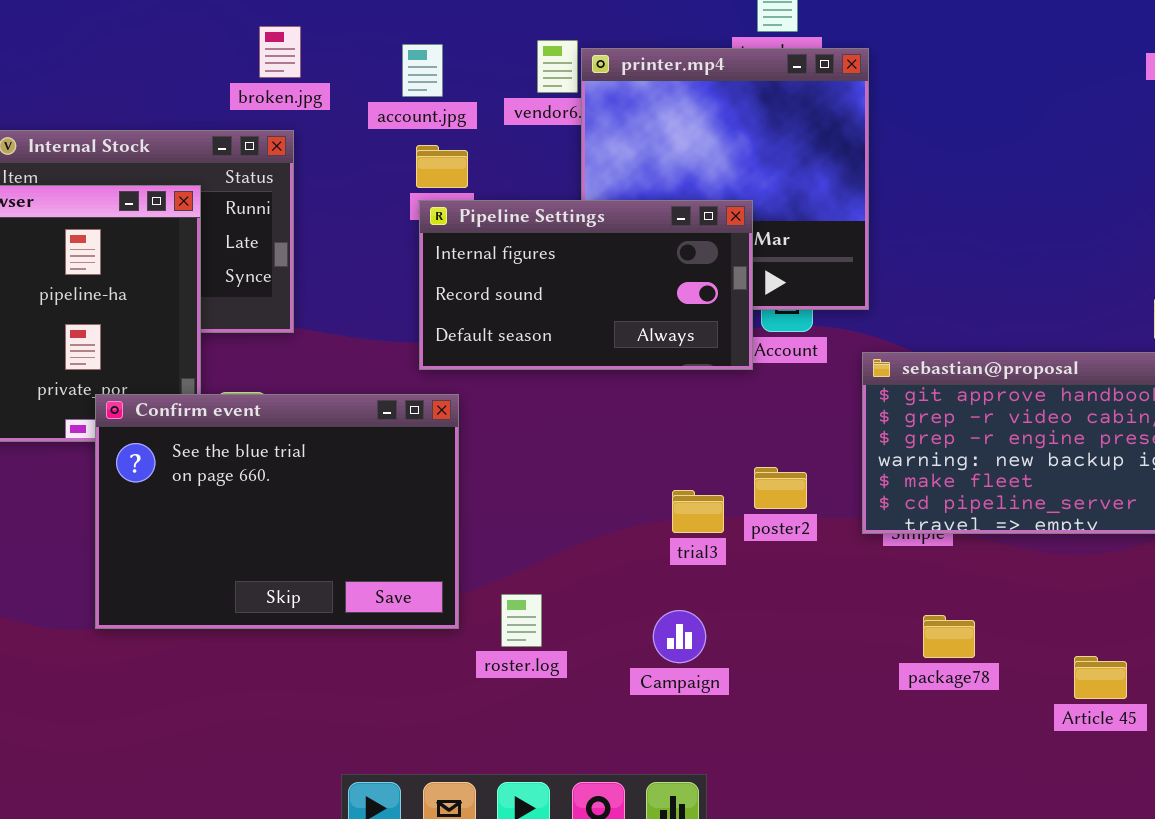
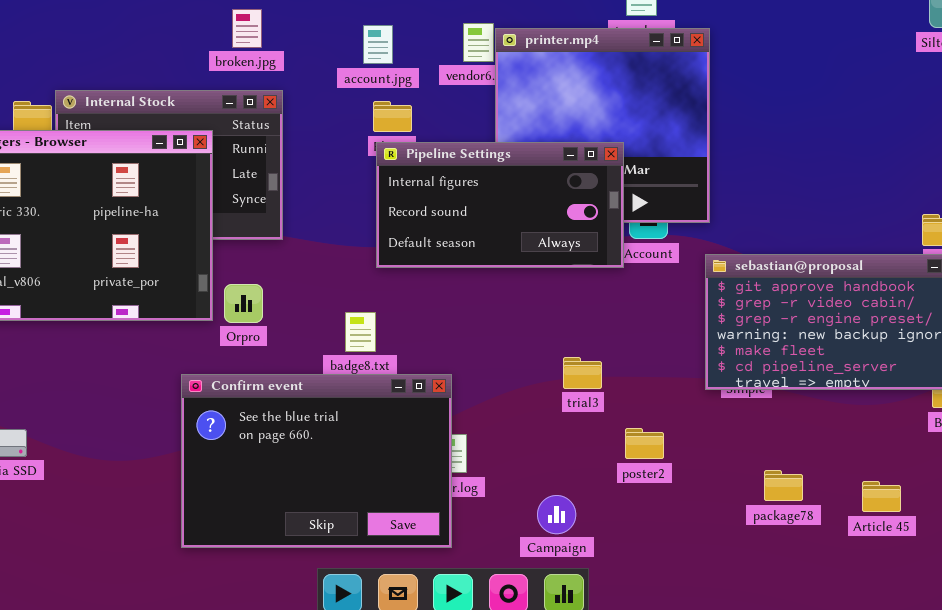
broken.jpg: [259,26,301,78] -> [232,9,262,48], moved
Confirm event: [95,394,459,629] -> [181,374,452,548], moved
poster2: [754,467,807,509] -> [625,428,664,459], moved
Campaign: [653,610,706,663] -> [537,495,576,534], moved
package78: [923,615,975,658] -> [764,470,803,501], moved

